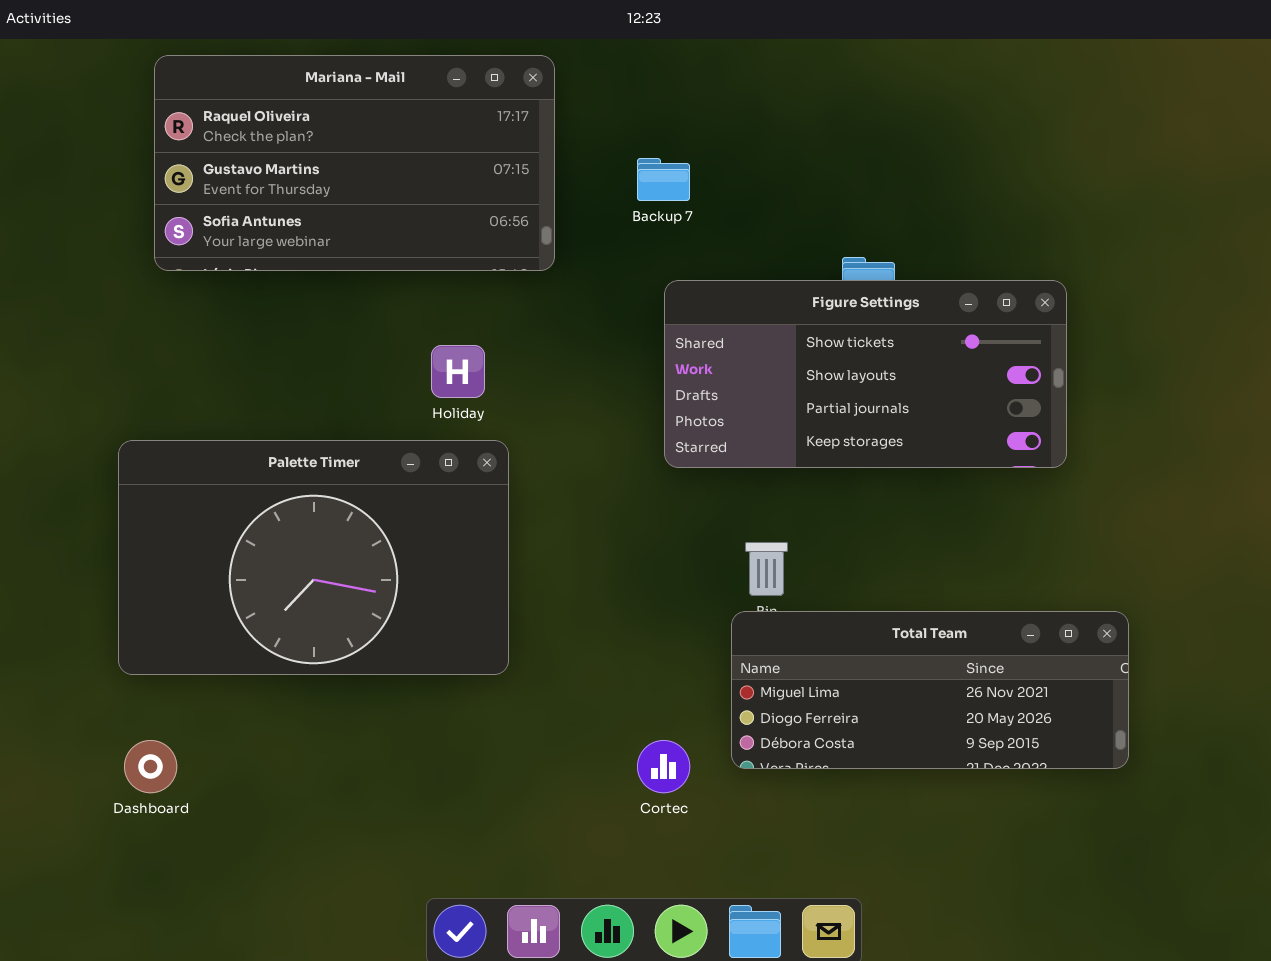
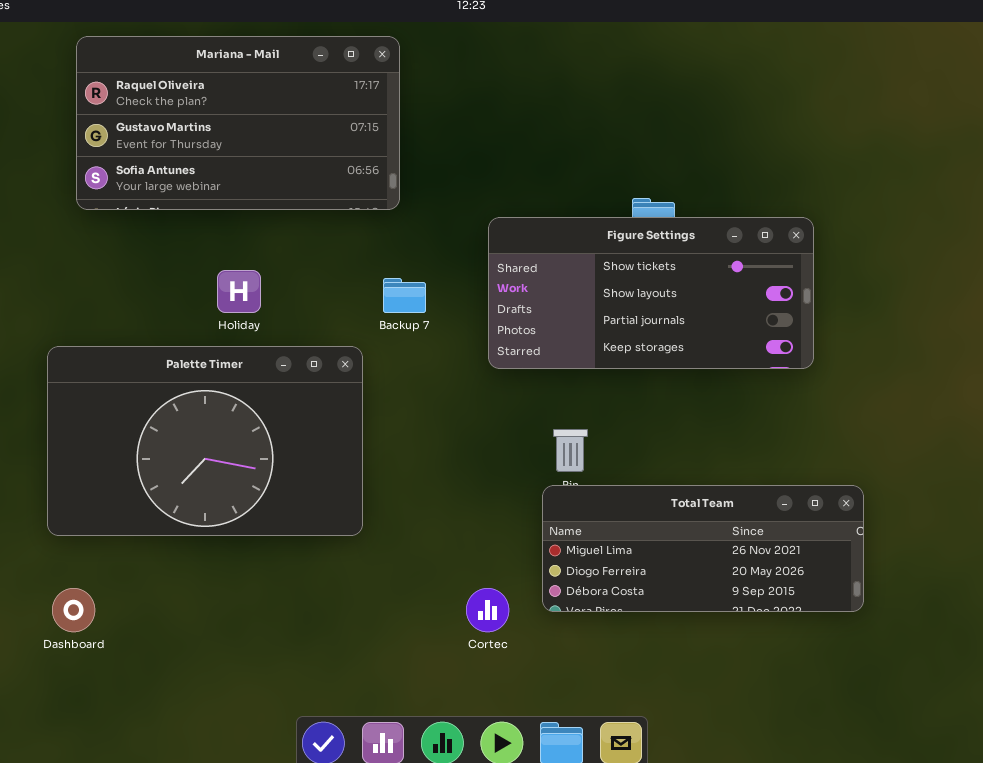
Backup 7: [637,158,690,201] -> [383,278,426,313], moved
Holiday: [431,345,485,398] -> [217,270,261,313], moved

